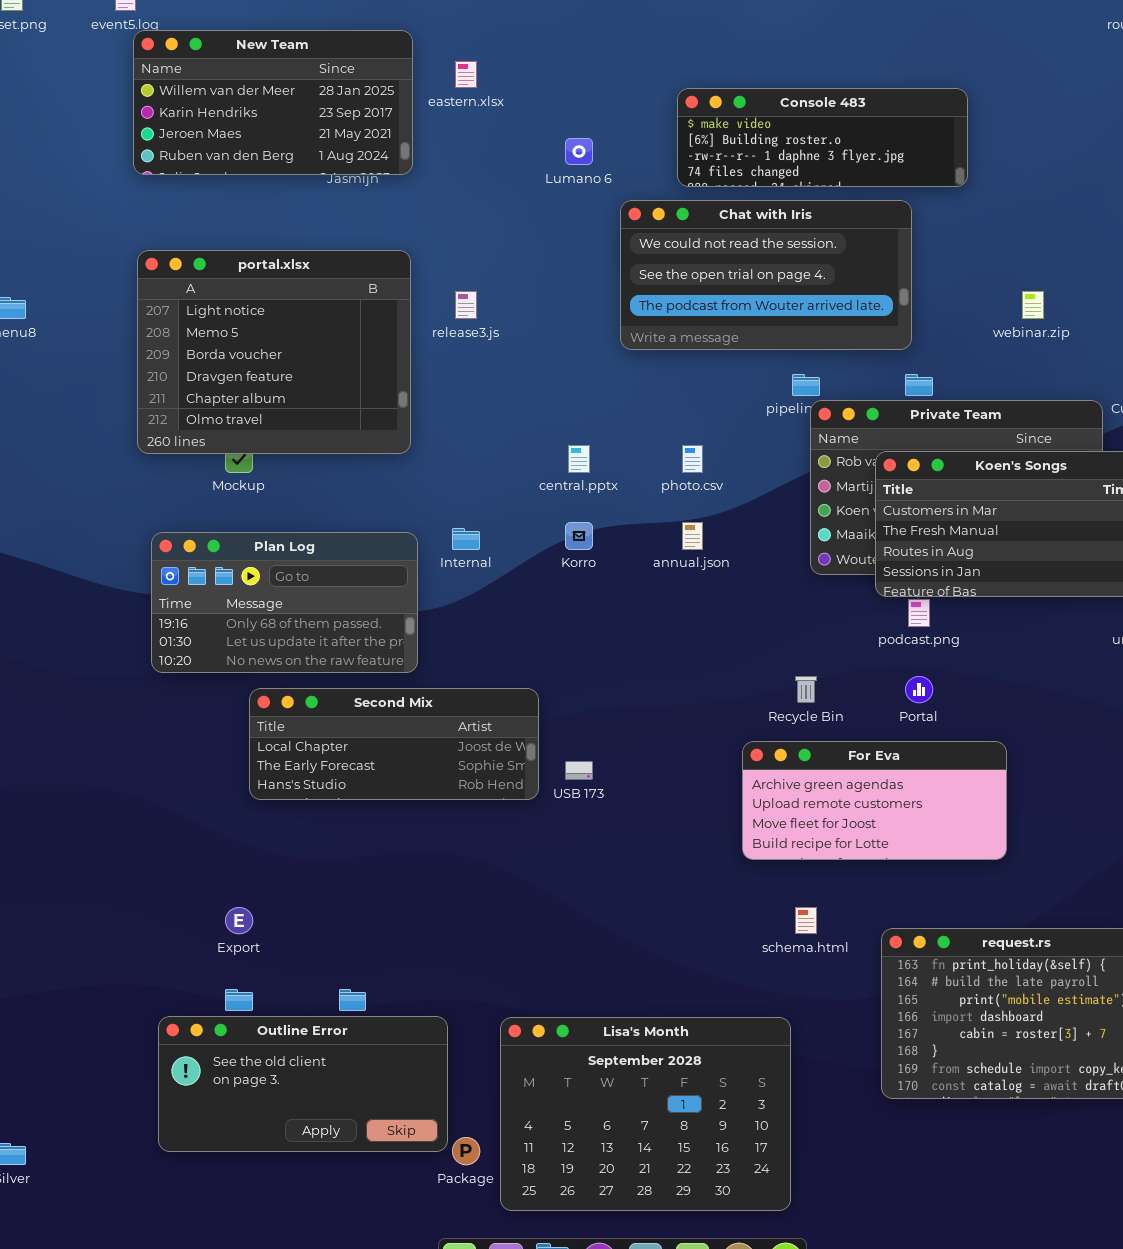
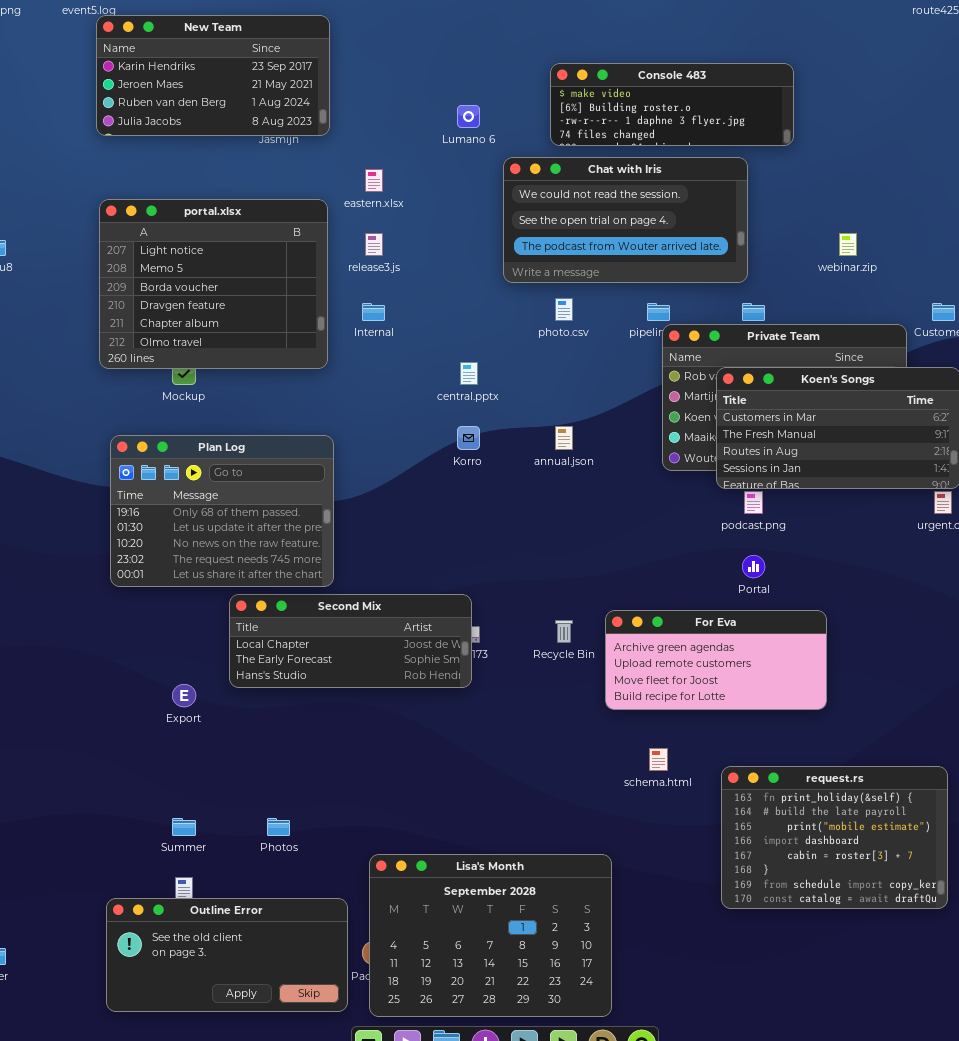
New Team: [133,30,413,175] -> [96,15,330,136], scrolled down 1 row
eastern.xlsx: [455,61,477,88] -> [365,169,383,192], moved
photo.csv: [682,445,703,473] -> [555,298,573,321], moved
Internal: [452,528,480,550] -> [362,303,385,321], moved
Plan Log: [151,532,418,673] -> [110,435,334,587], resized
Recycle Bin: [795,676,817,703] -> [555,620,573,643], moved
Second Mix: [249,688,539,800] -> [229,594,472,688], moved
Export: [225,907,253,934] -> [172,684,196,707], moved
Outline Error: [158,1016,448,1152] -> [106,898,348,1012], moved
Lisa's Month: [500,1017,791,1211] -> [369,854,612,1017], moved

